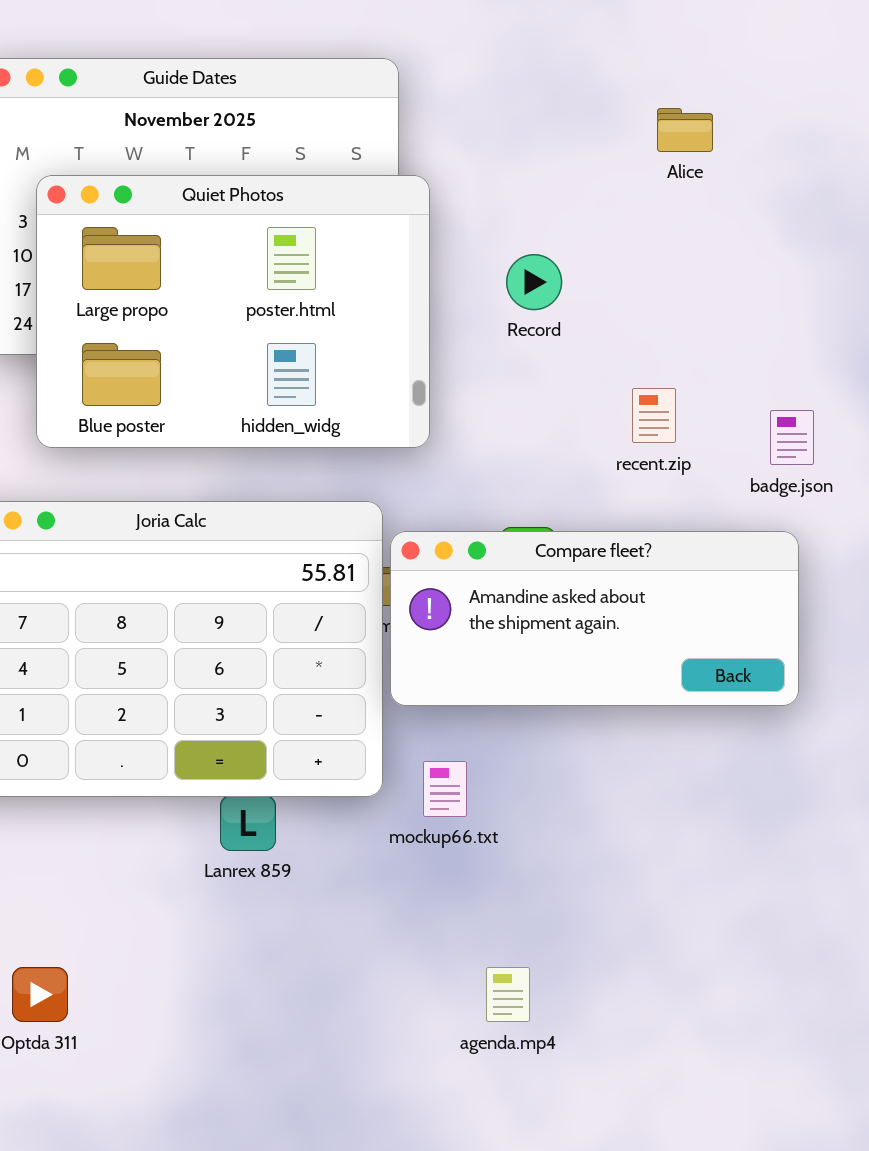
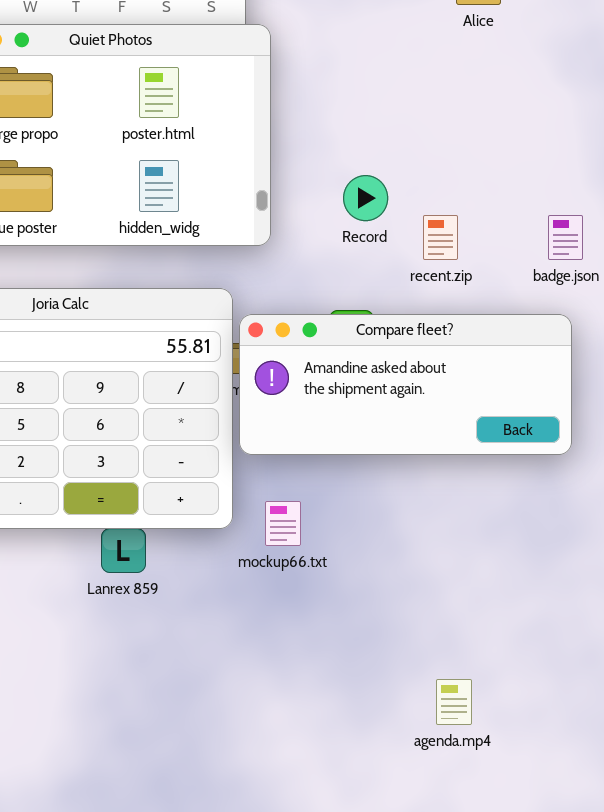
Record: [506,254,562,310] -> [343,175,388,221], moved
recent.zip: [632,388,676,443] -> [423,215,458,260], moved
agenda.mp4: [486,967,530,1022] -> [436,679,472,725], moved

